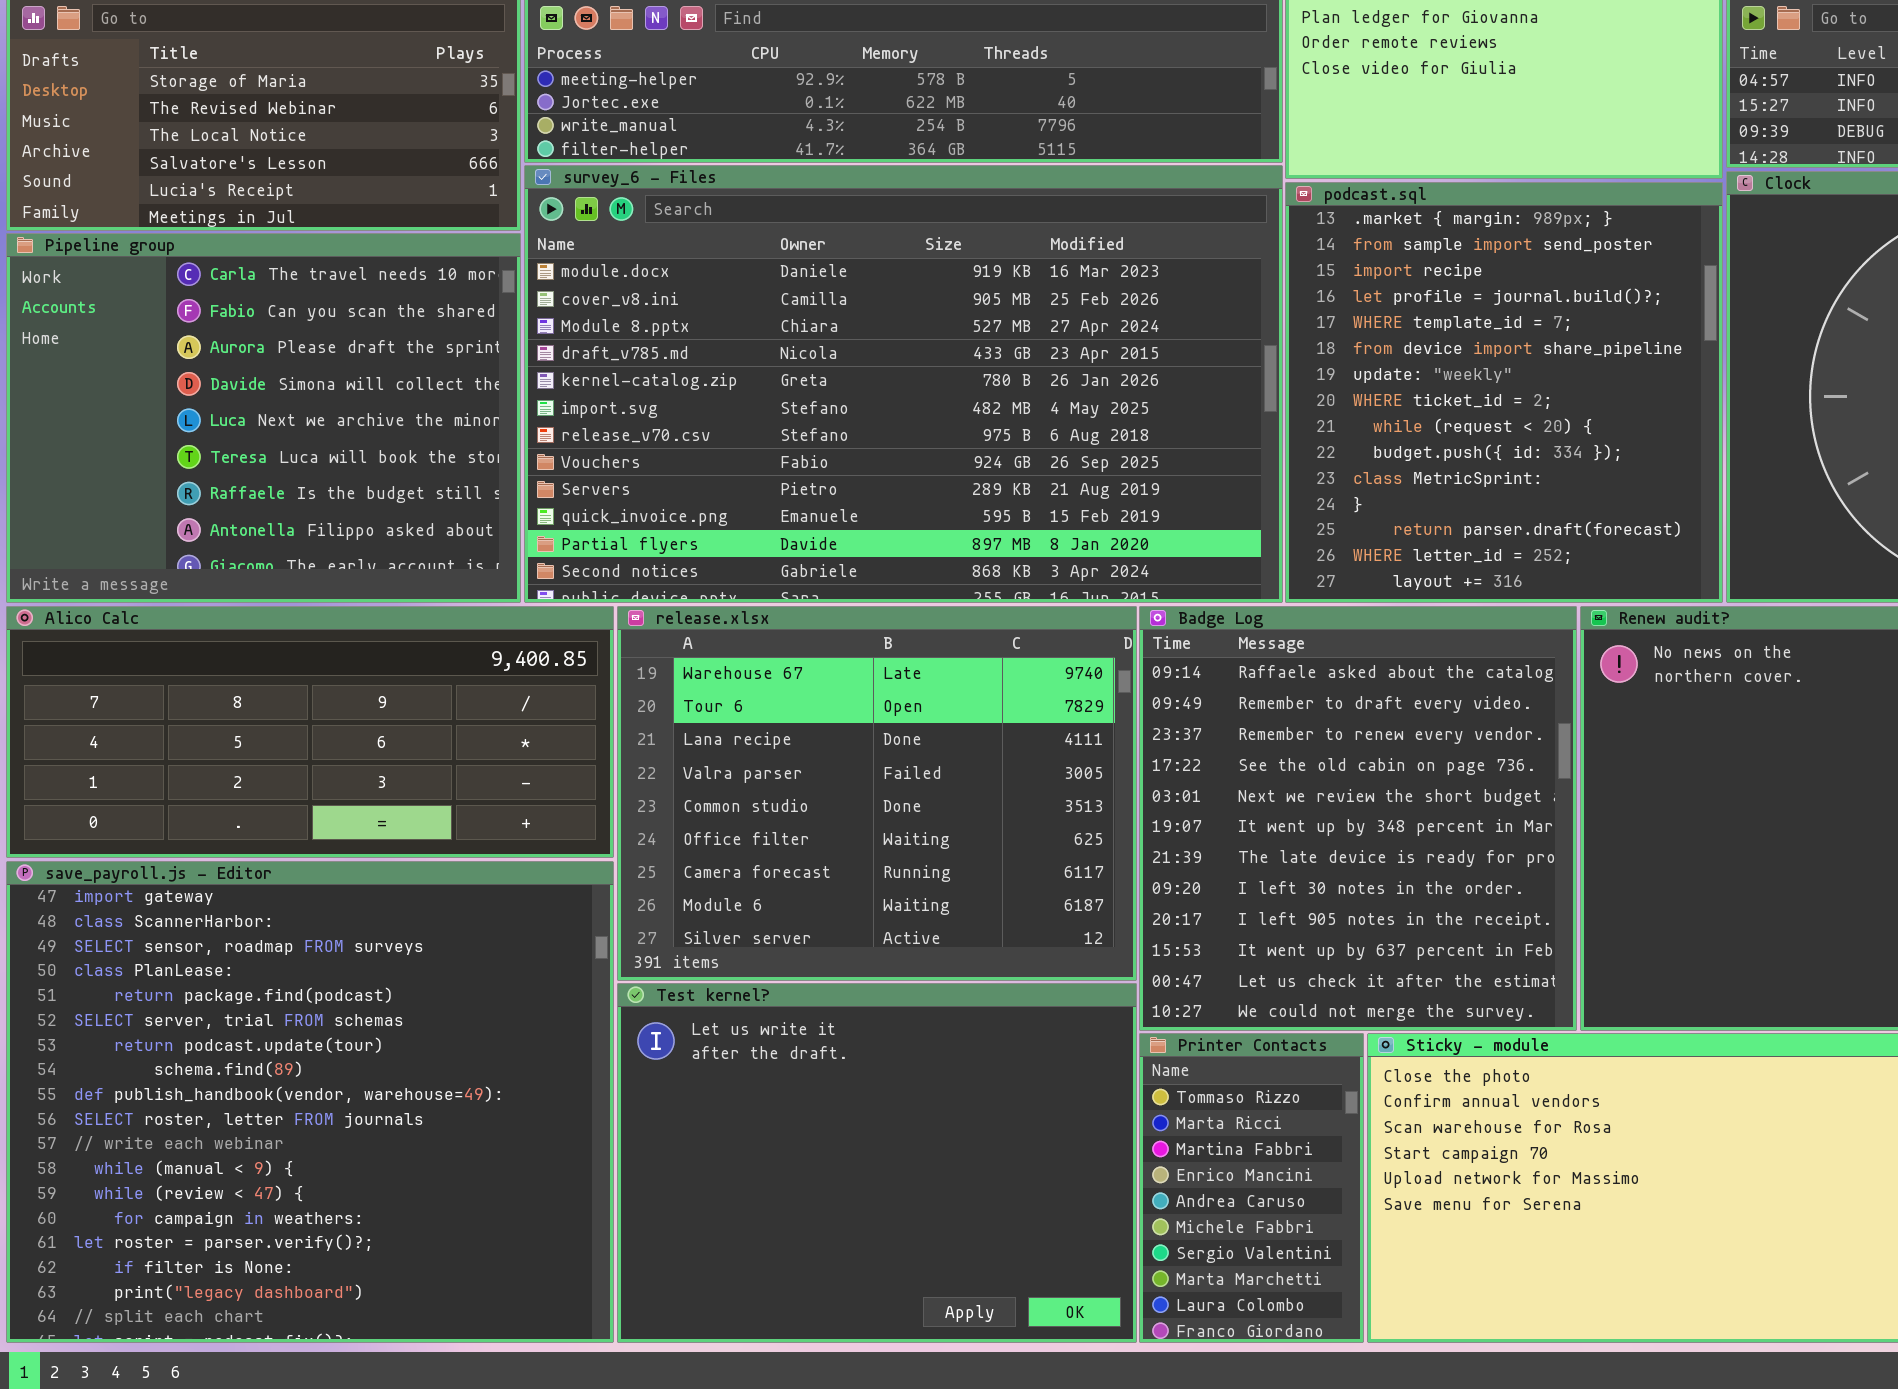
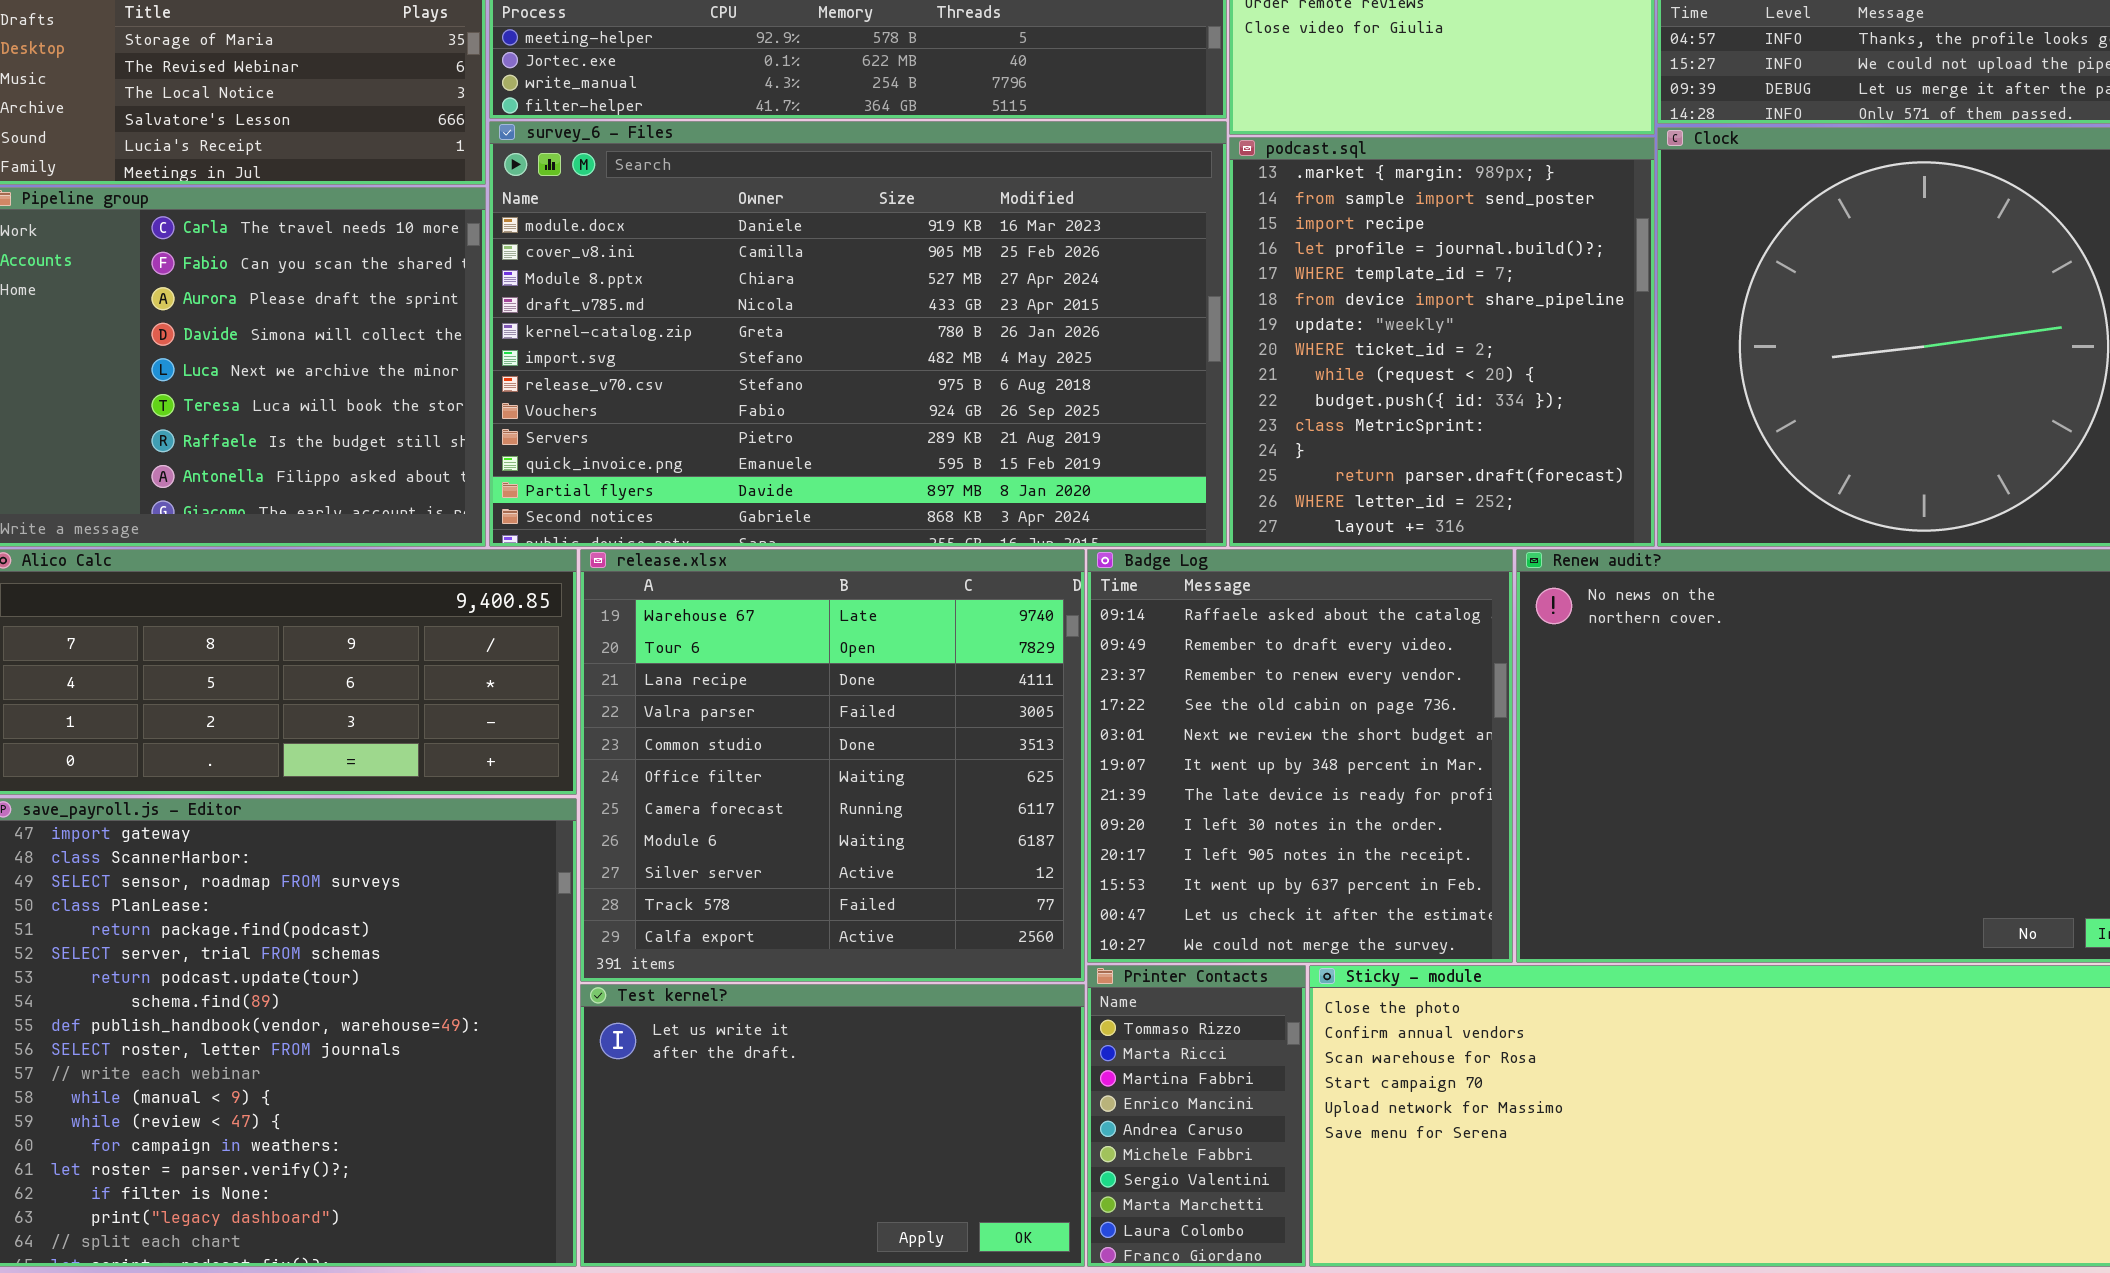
release.xlsx: [617,606,1137,981] -> [580,549,1085,982], resized
Test kernel?: [617,983,1137,1343] -> [580,984,1085,1267], resized

